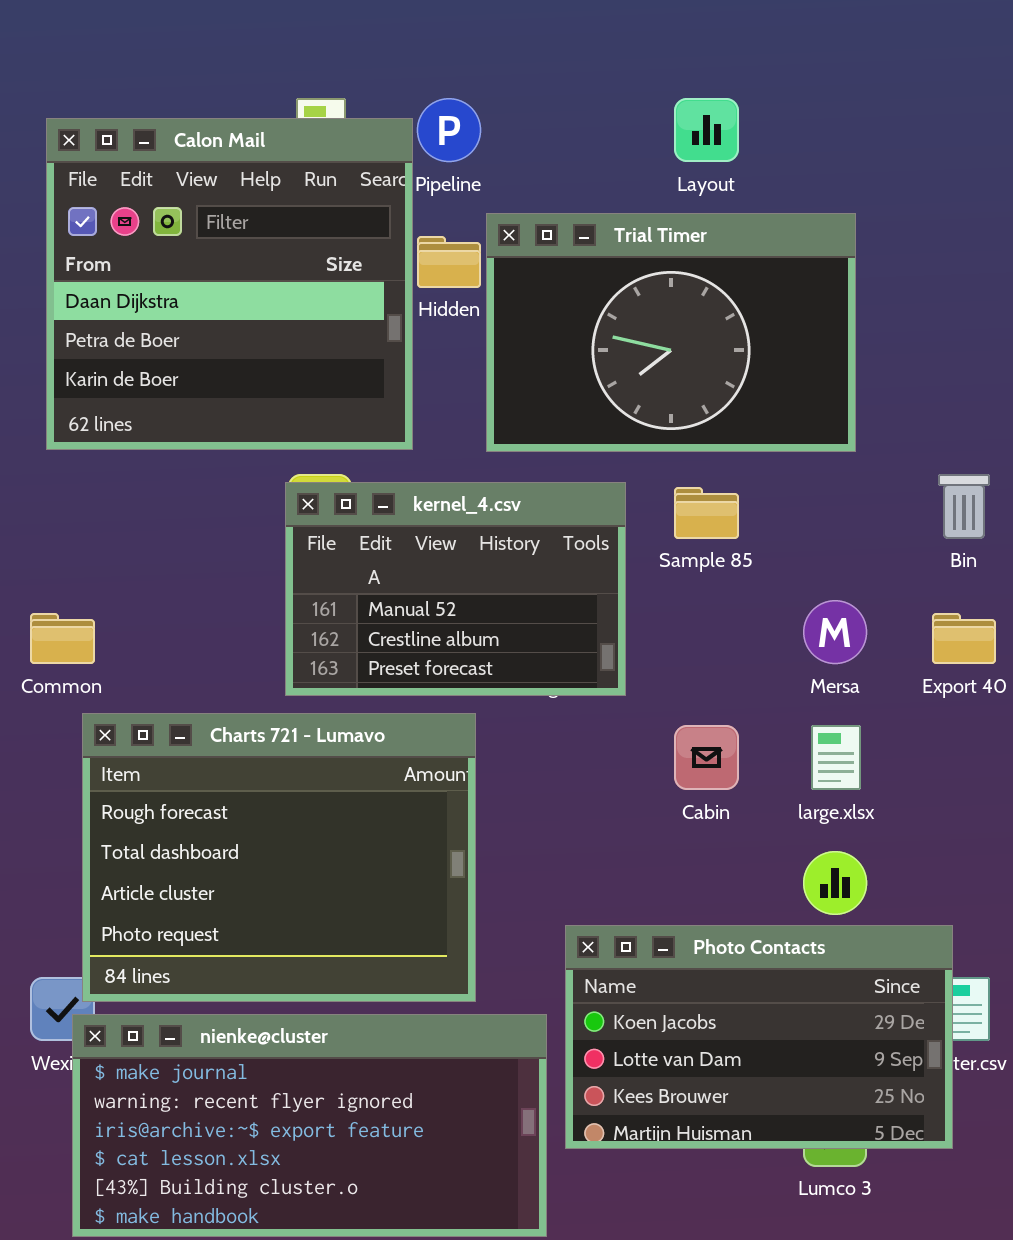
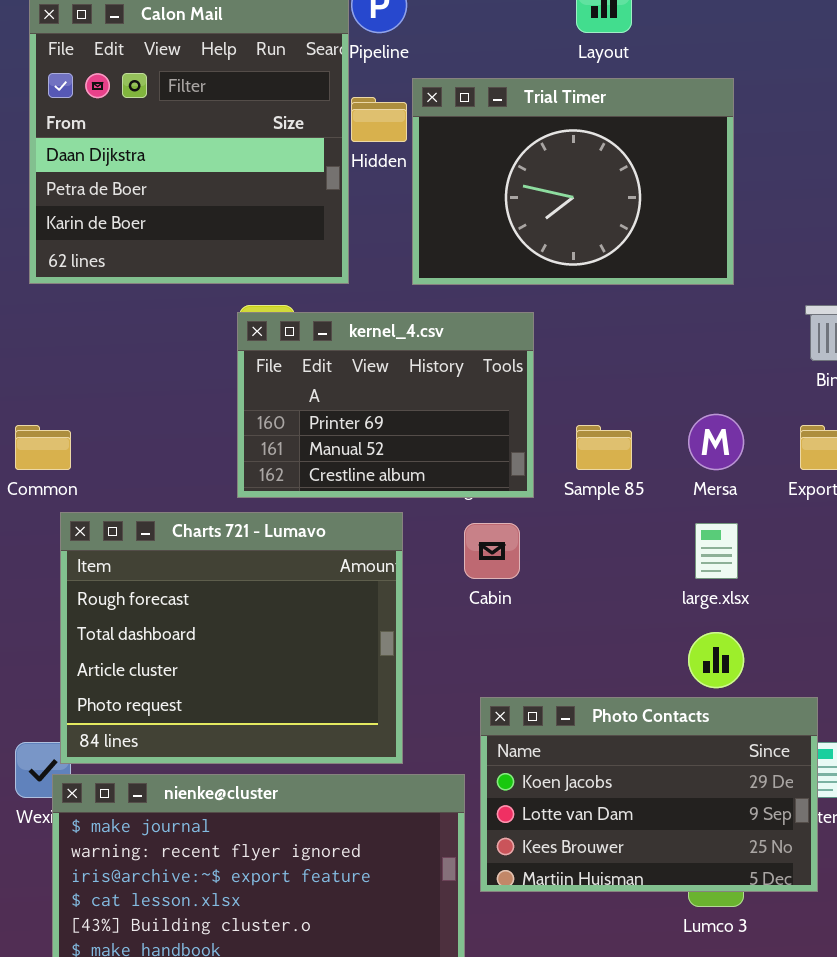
kernel_4.csv: [285,482,626,696] -> [237,312,534,498], scrolled up 1 row
Sample 85: [674,487,739,539] -> [576,425,632,470], moved
Cabin: [674,725,739,790] -> [464,523,520,579], moved

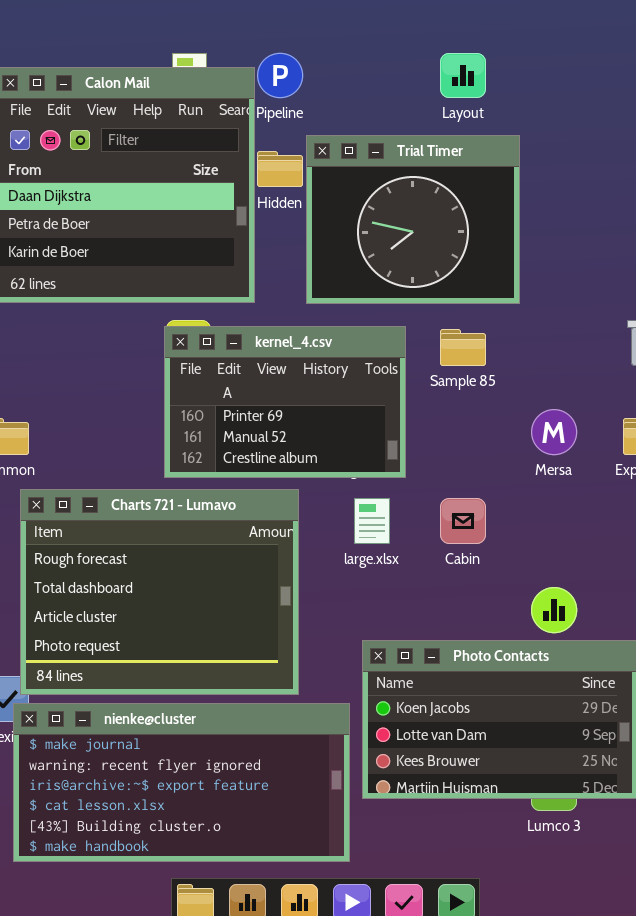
Trial Timer: [412,78,734,285] -> [306,135,520,304], resized
Sample 85: [576,425,632,470] -> [440,329,486,366], moved
Cabin: [464,523,520,579] -> [440,498,486,544], moved
large.xlsx: [695,523,738,579] -> [354,498,390,544], moved

